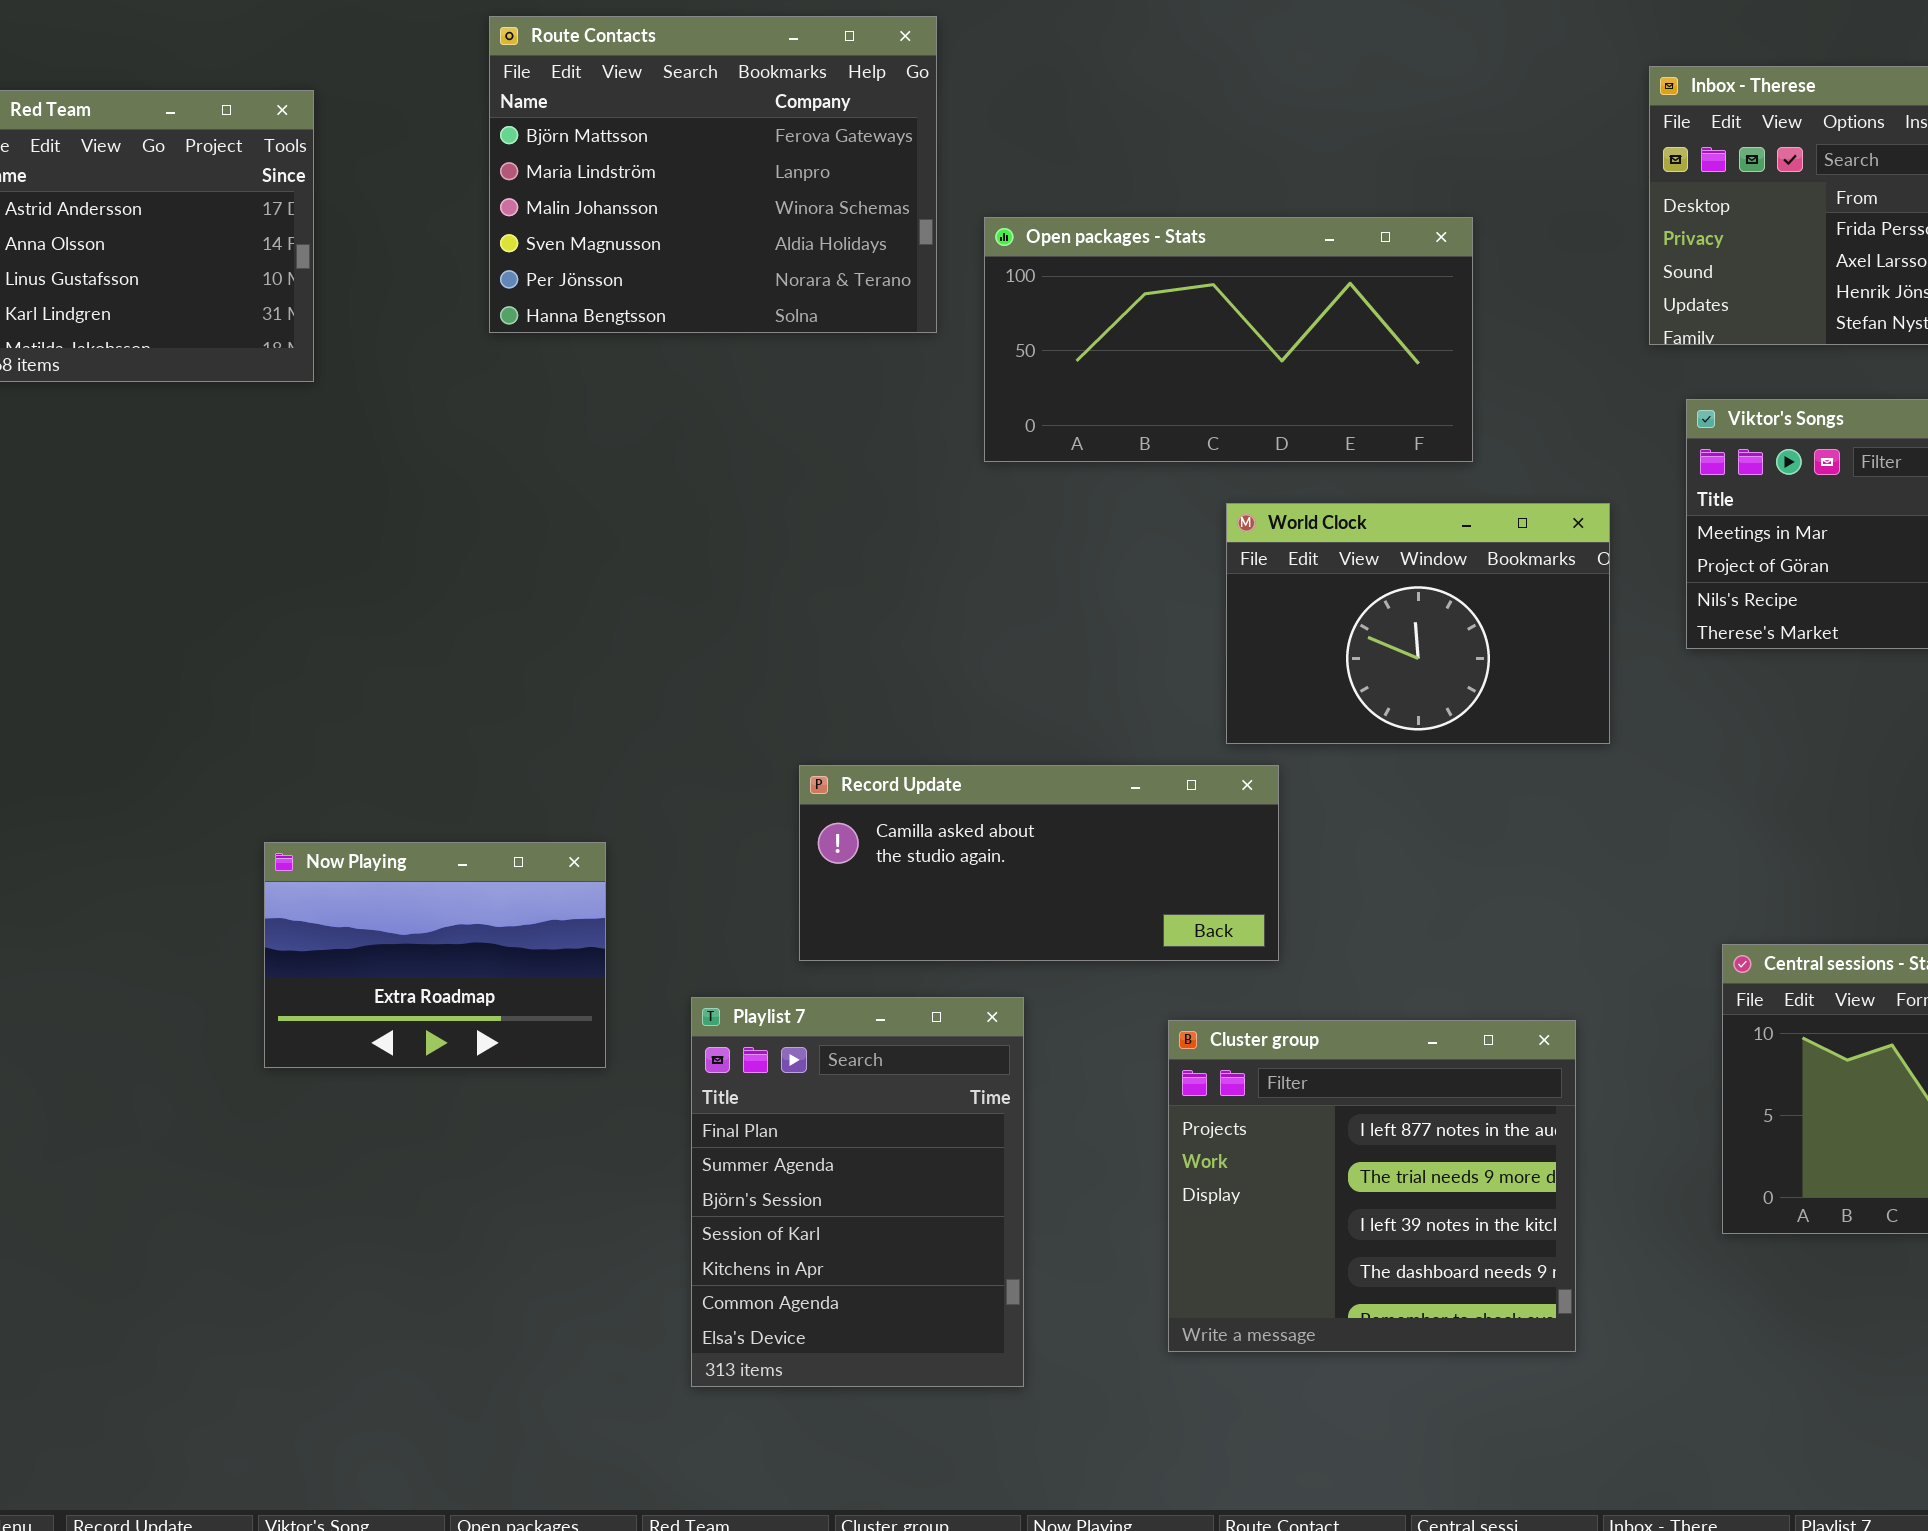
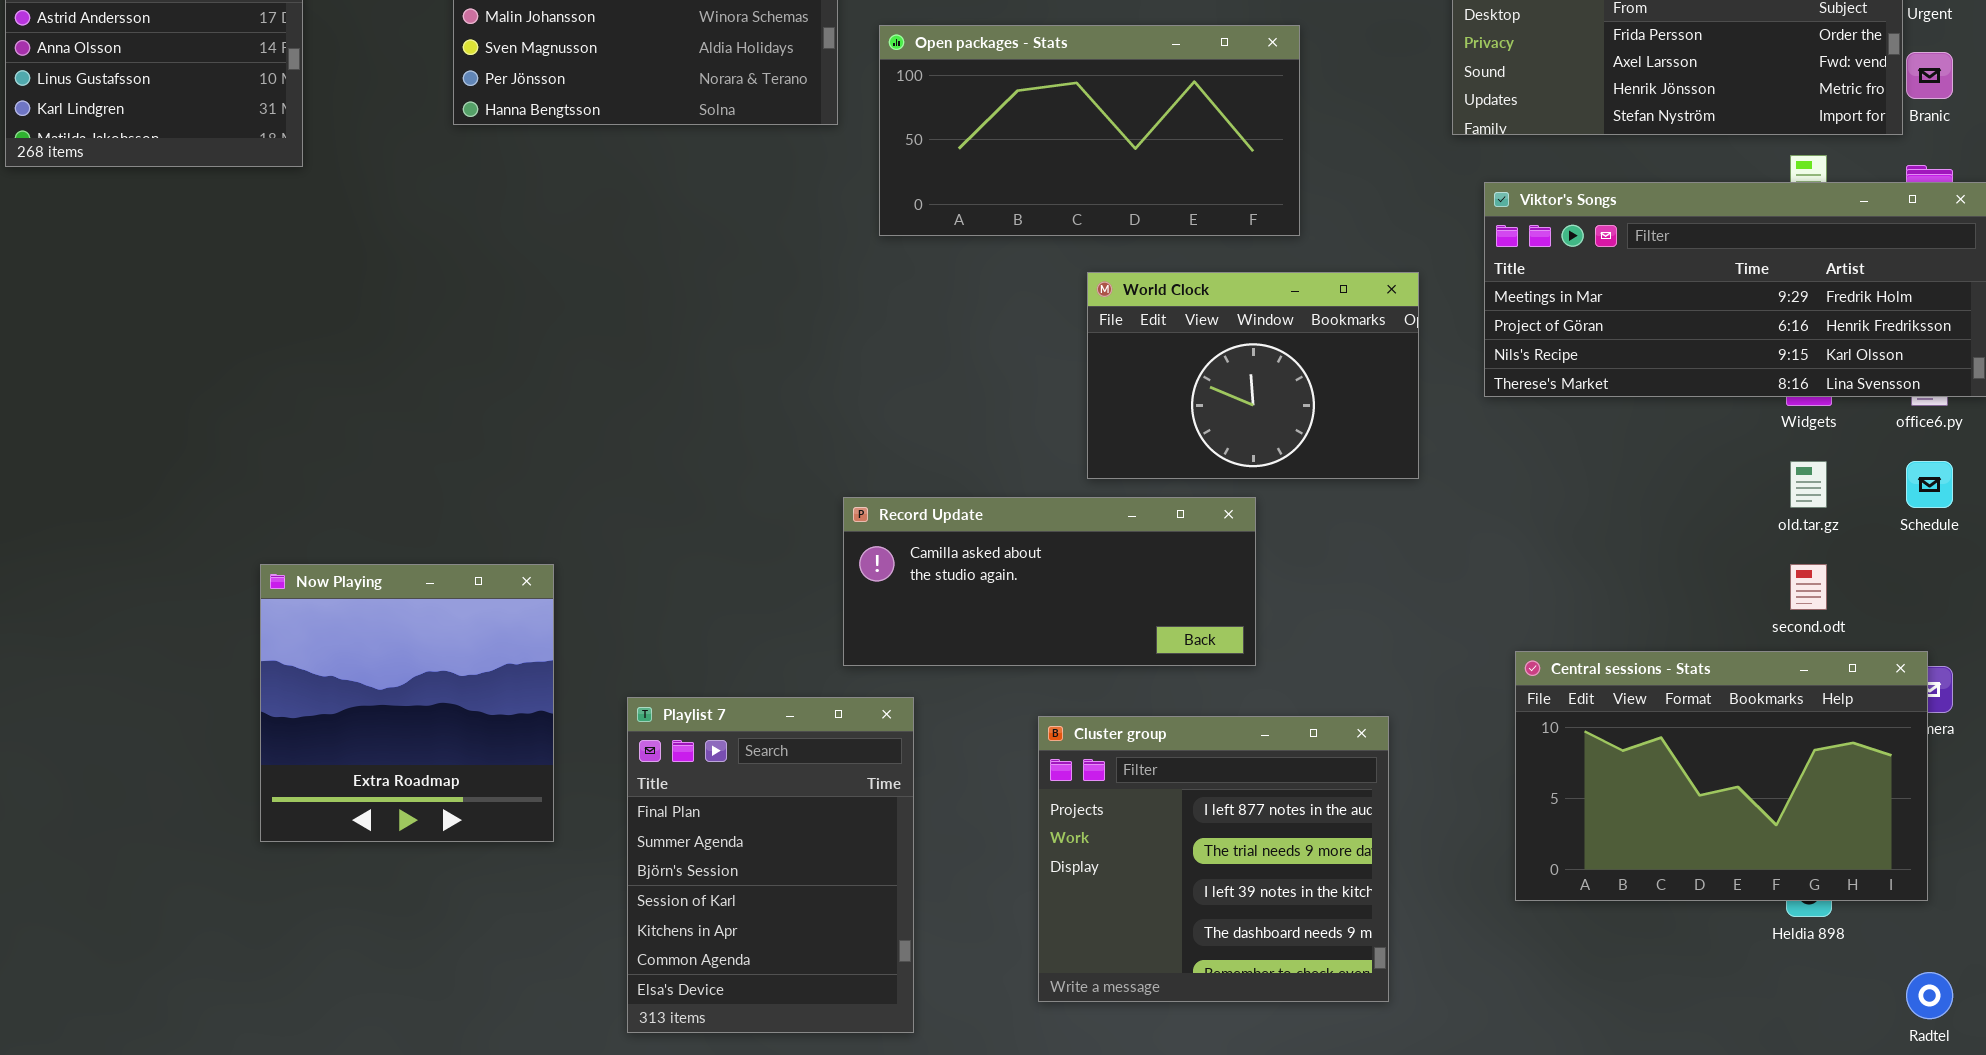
Record Update: [799,765,1279,961] -> [843,497,1256,666], moved
Now Playing: [264,842,606,1068] -> [260,564,554,842], resized

